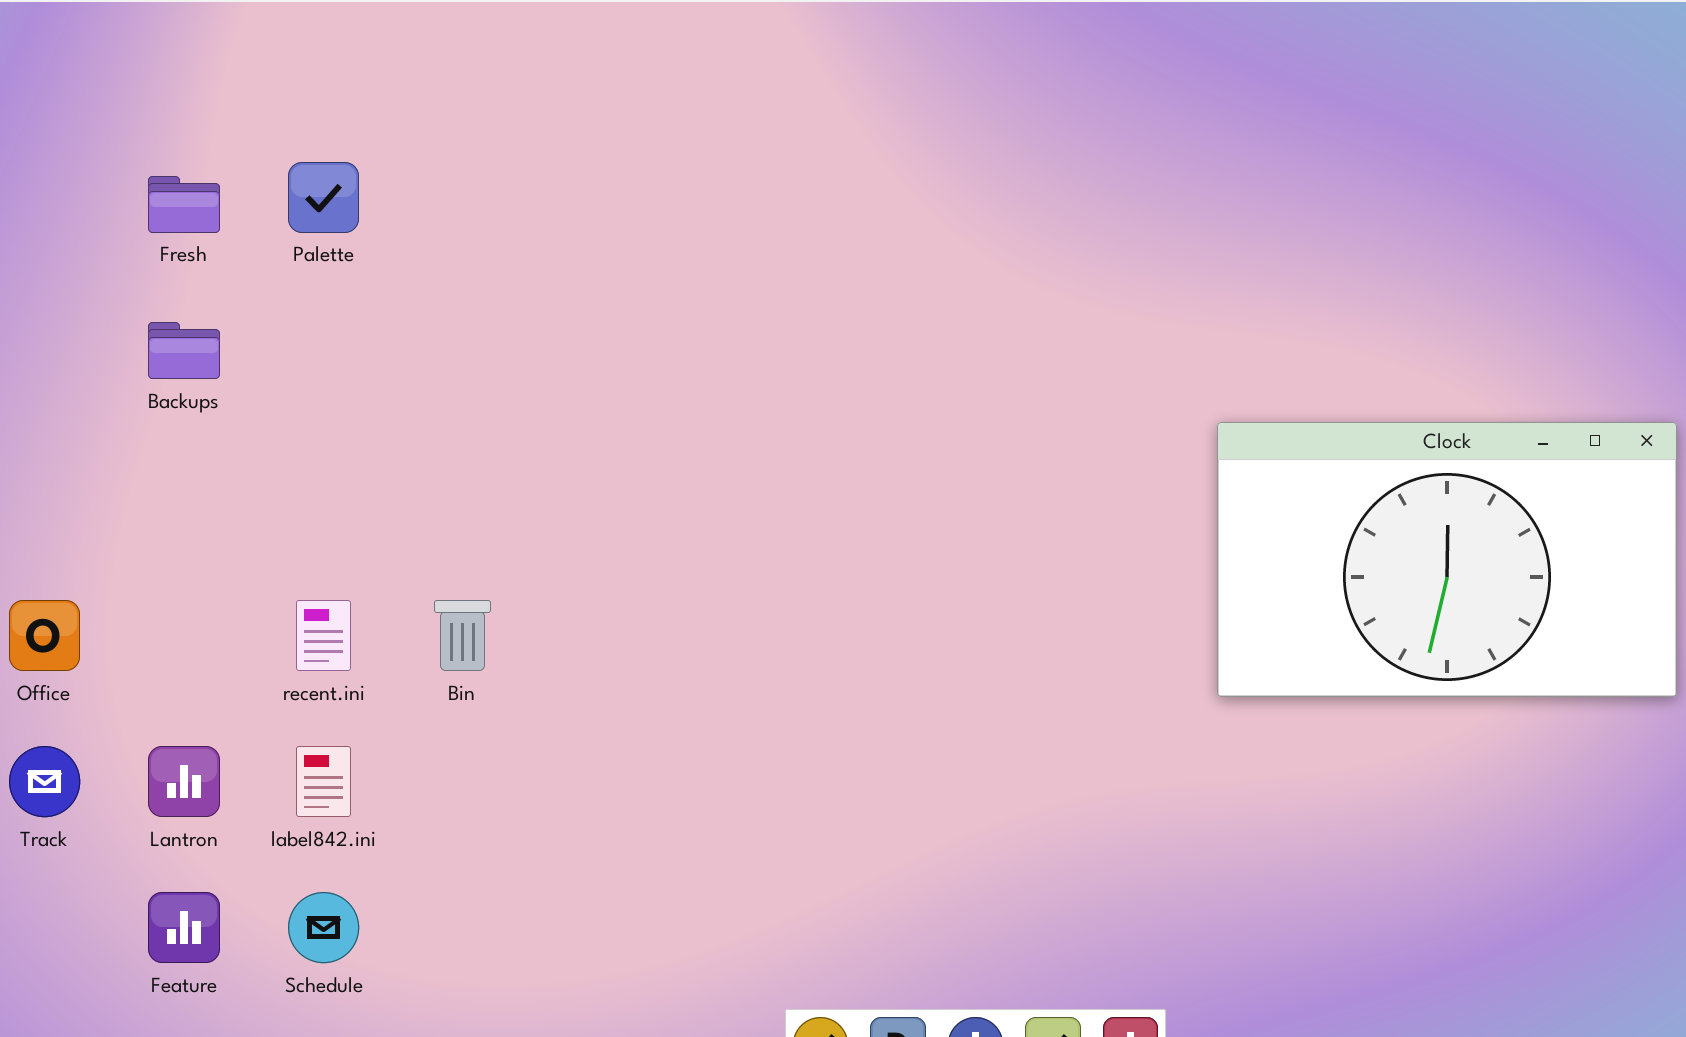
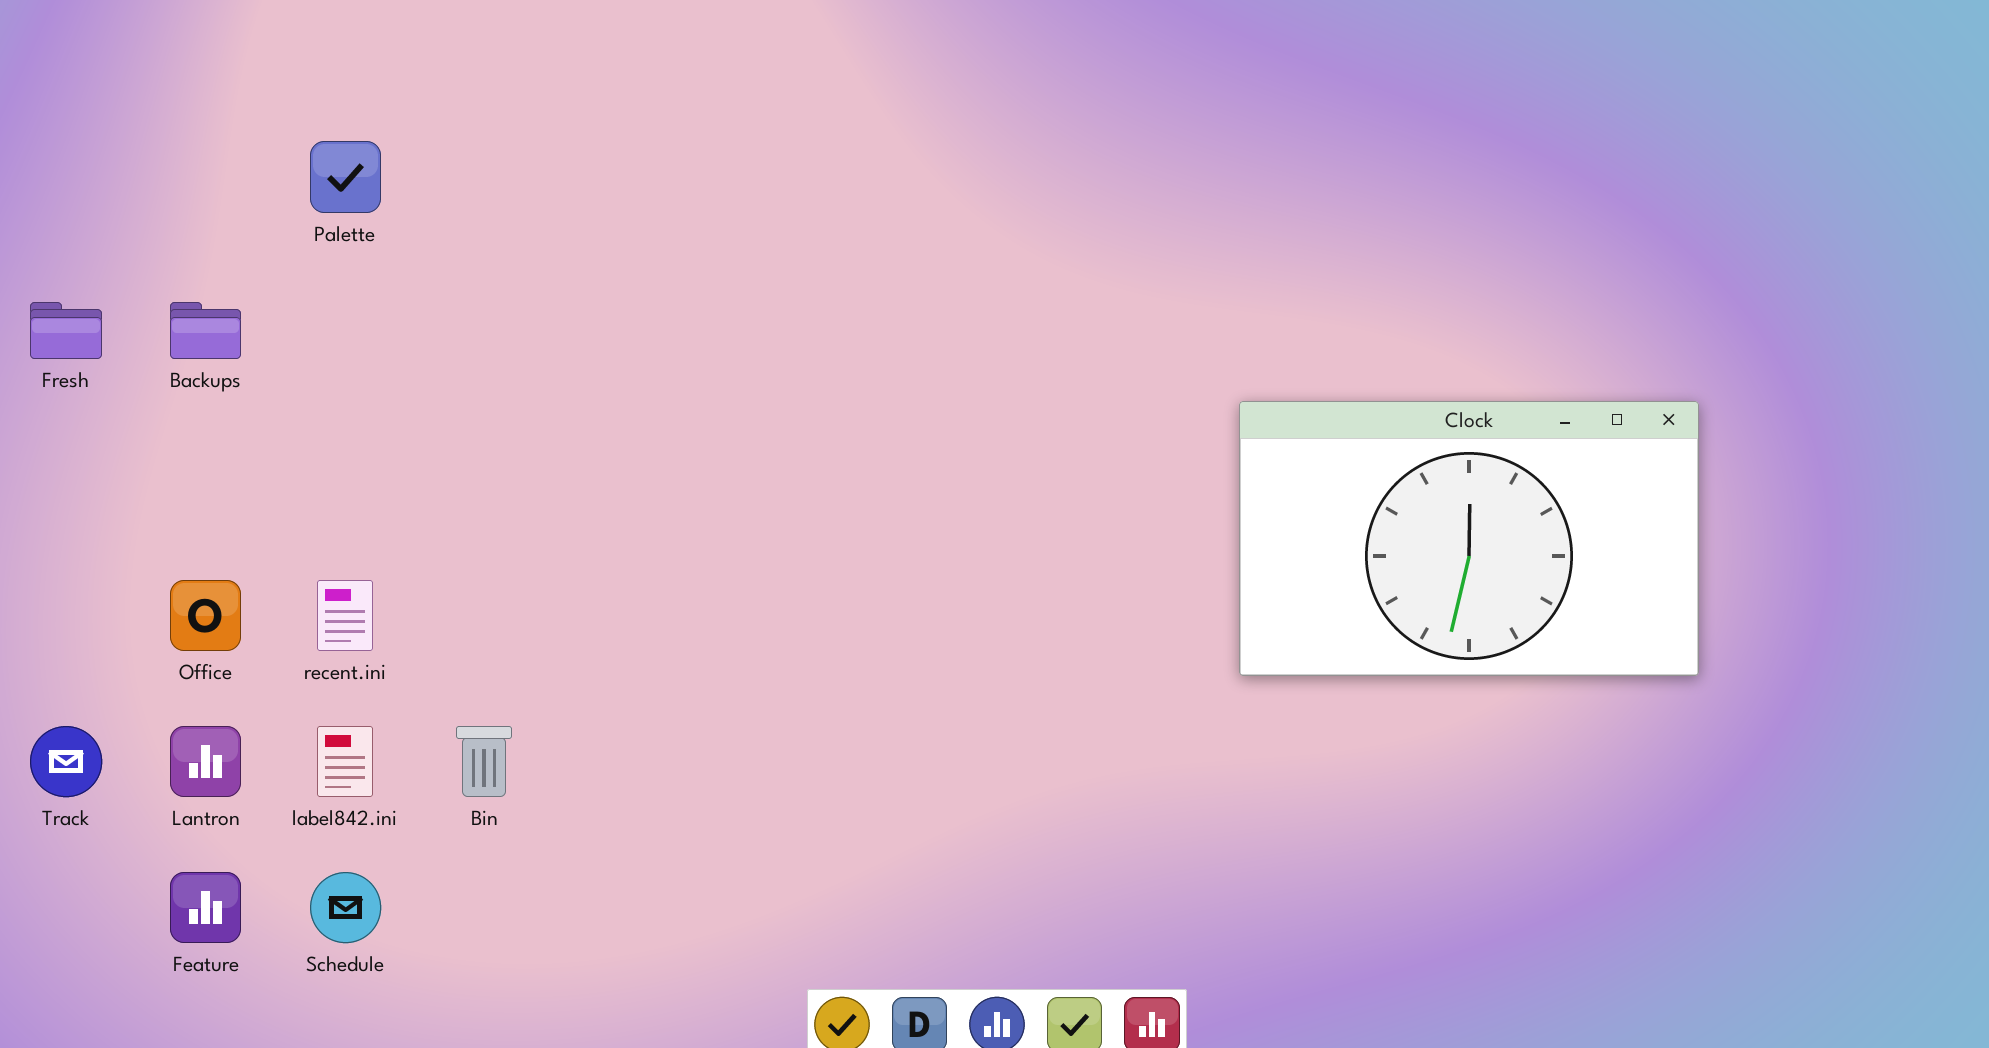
Fresh: [148,176,220,233] -> [30,302,102,359], moved
Office: [9,600,80,671] -> [170,580,241,651], moved
Bin: [434,600,491,671] -> [456,726,512,797], moved

